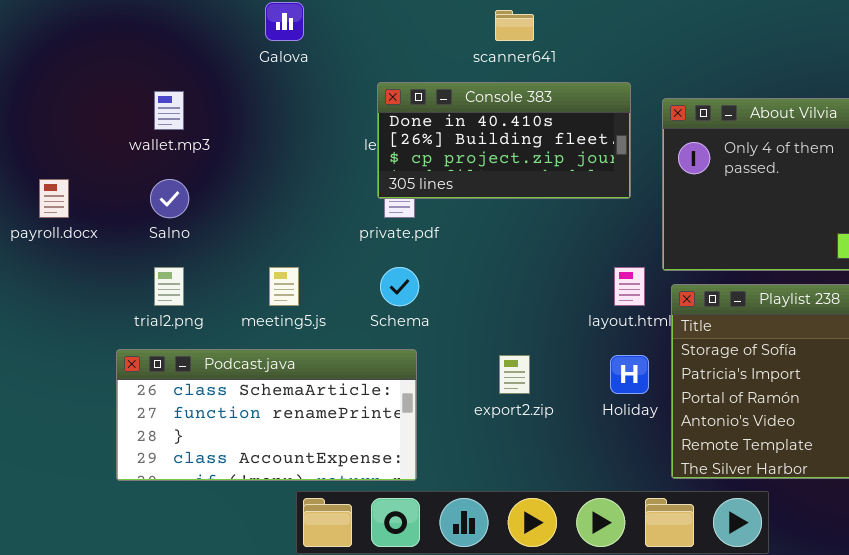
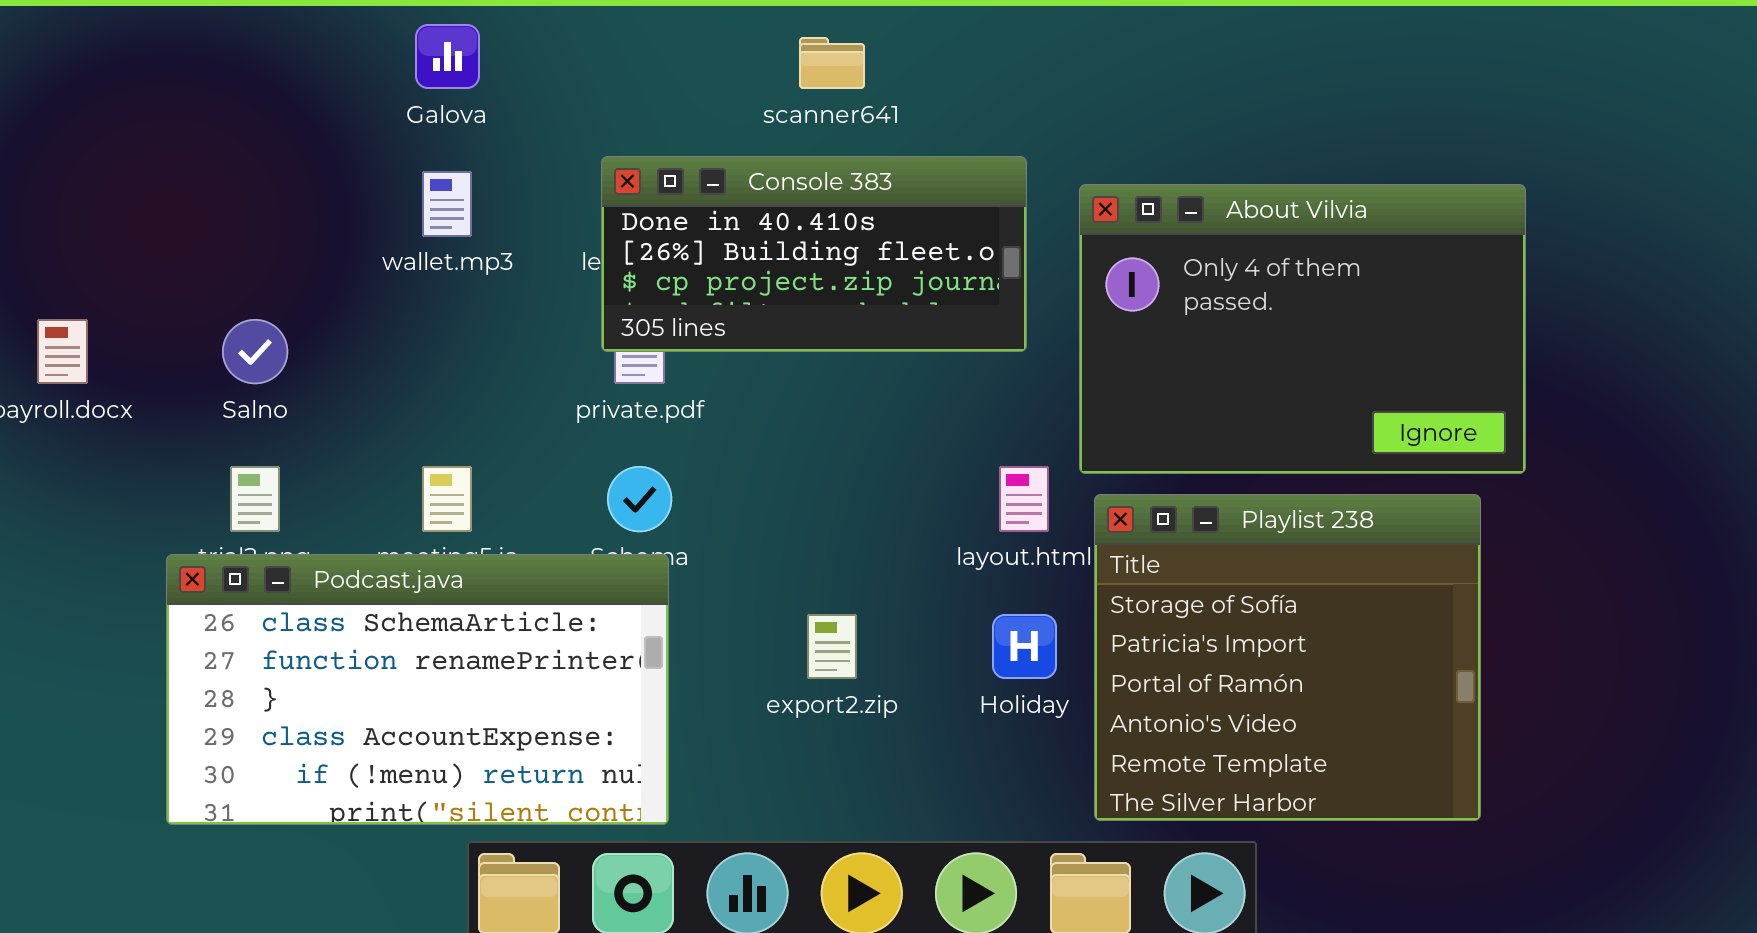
wallet.mp3: [154,91,184,130] -> [422,171,472,237], moved
Podcast.java: [116,349,417,481] -> [166,554,669,825], resized

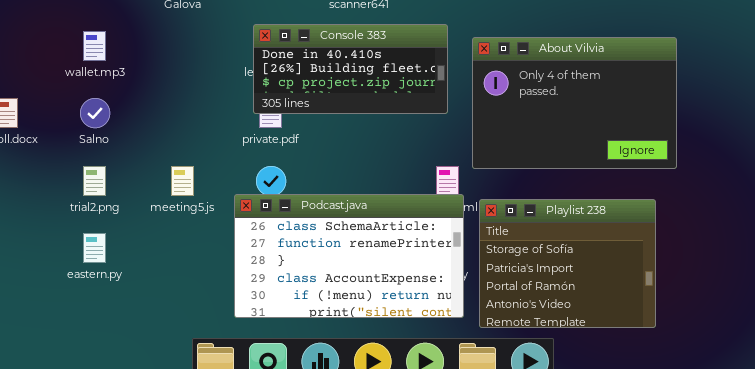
wallet.mp3: [422,171,472,237] -> [83,31,106,61], moved
Playlist 238: [1094,494,1481,821] -> [479,199,656,328], resized
Podcast.java: [166,554,669,825] -> [234,194,464,318], moved

